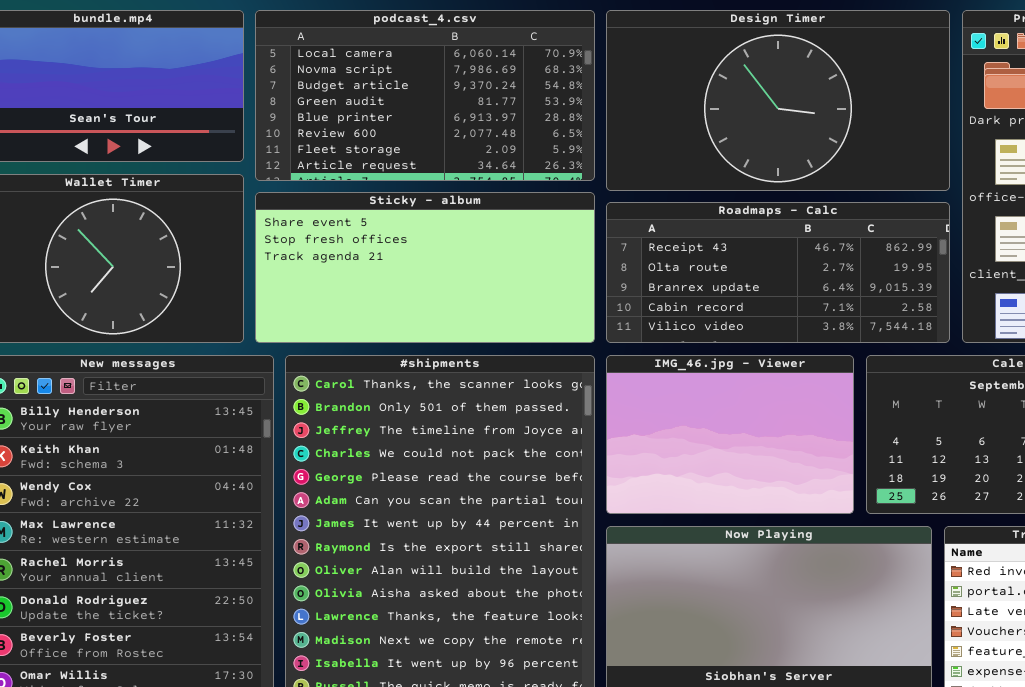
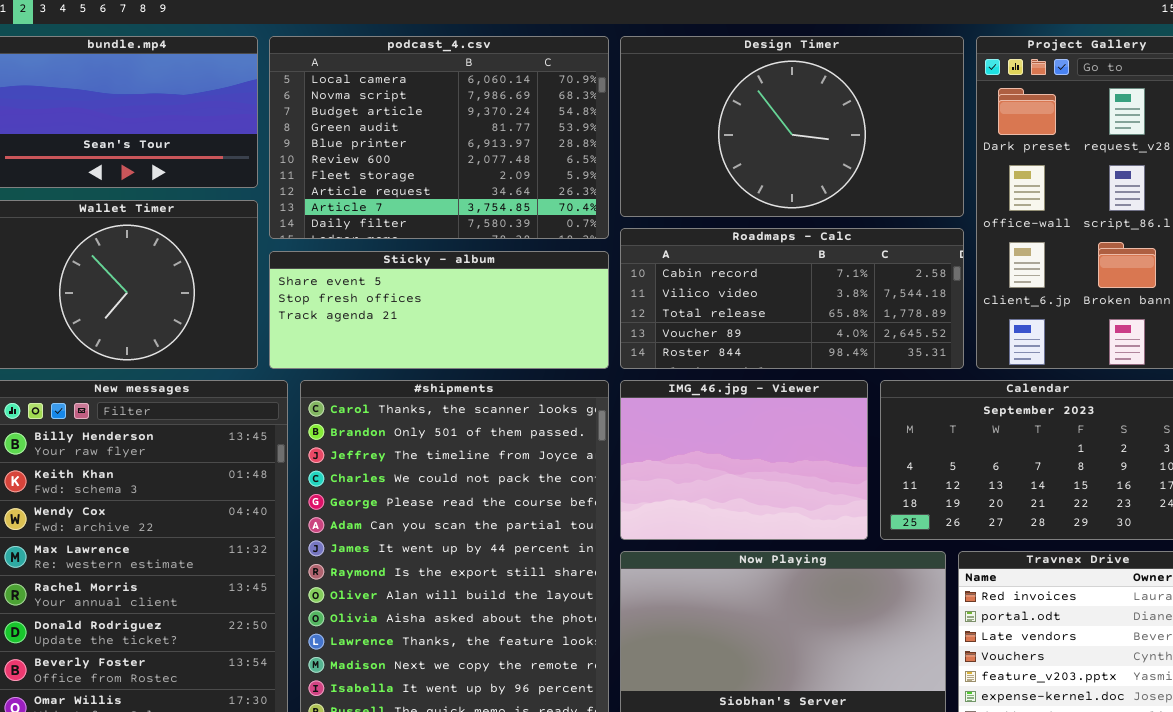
podcast_4.csv: [255,10,595,181] -> [269,36,609,239], resized
Sticky - album: [255,192,595,343] -> [269,251,609,369], resized
Roadmaps - Calc: [606,202,950,343] -> [620,228,964,369], scrolled down 3 rows

